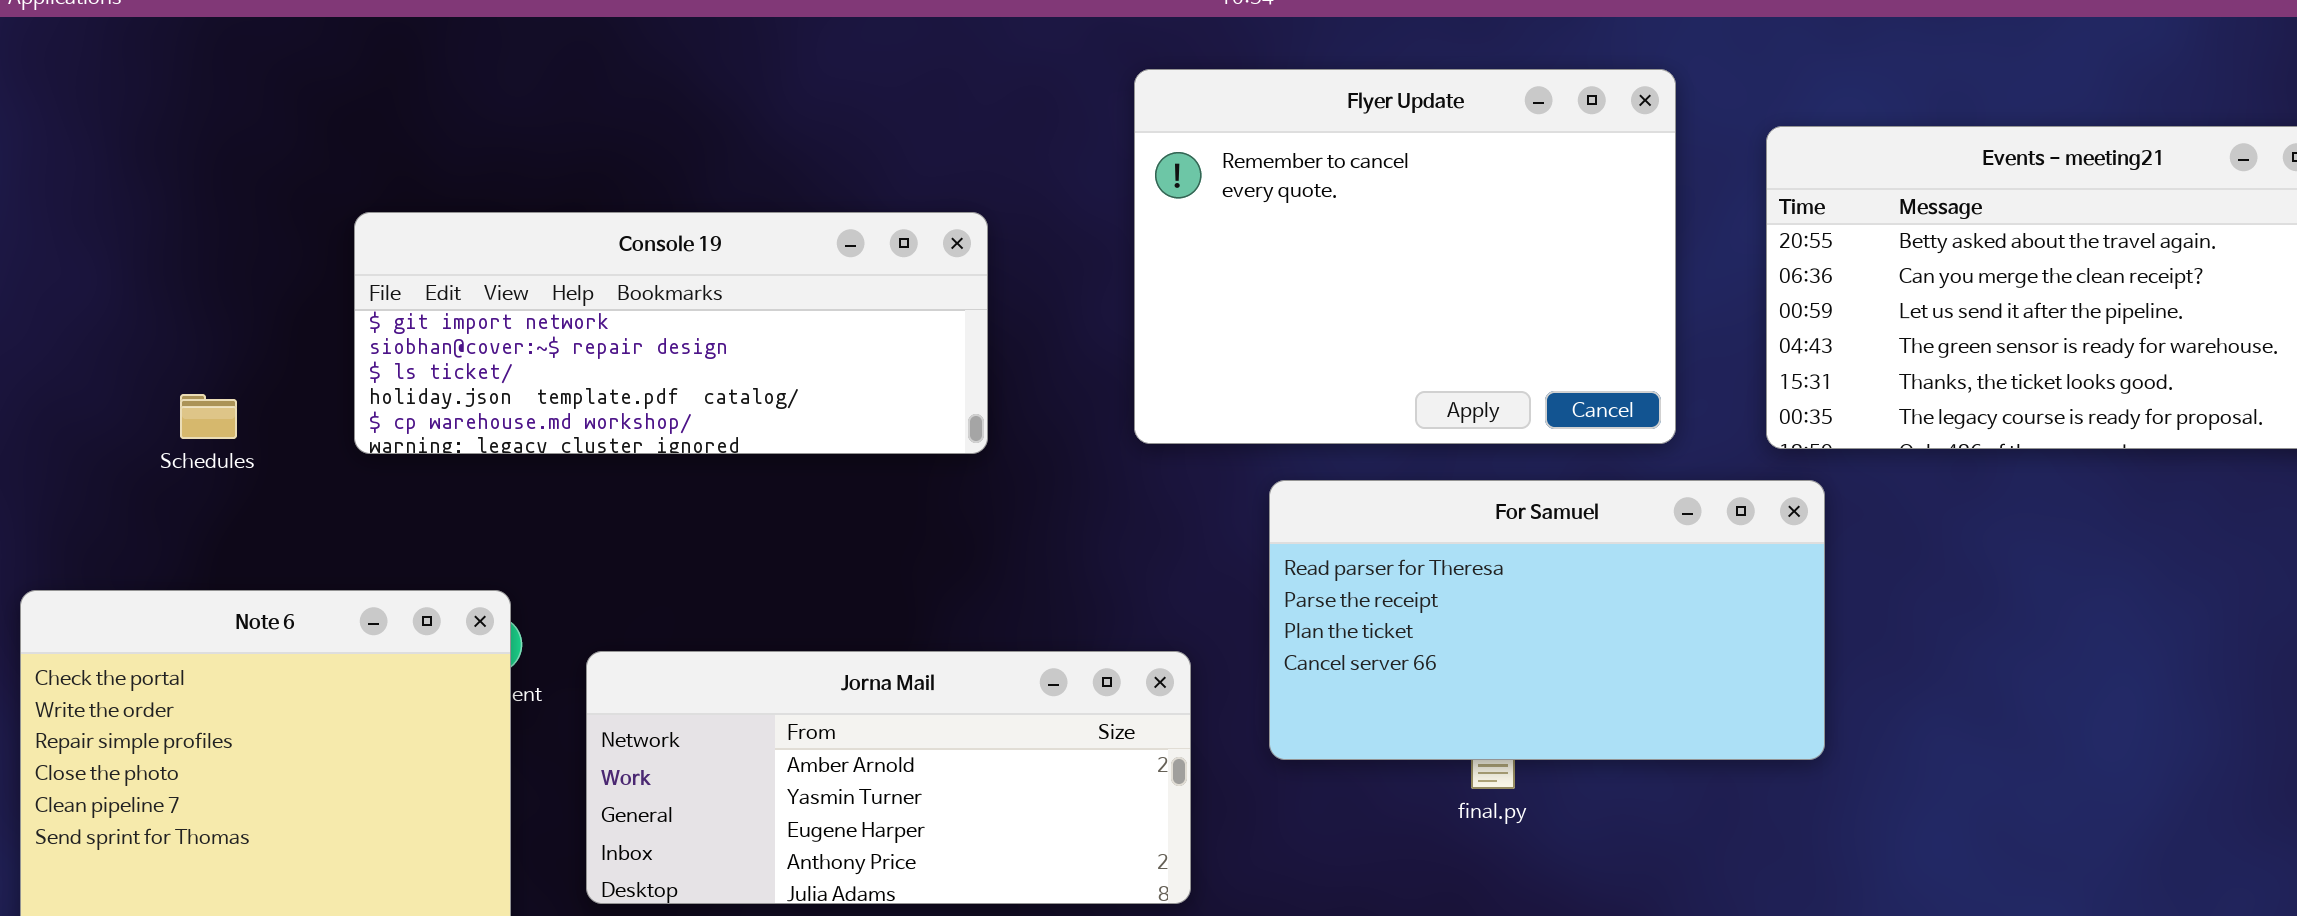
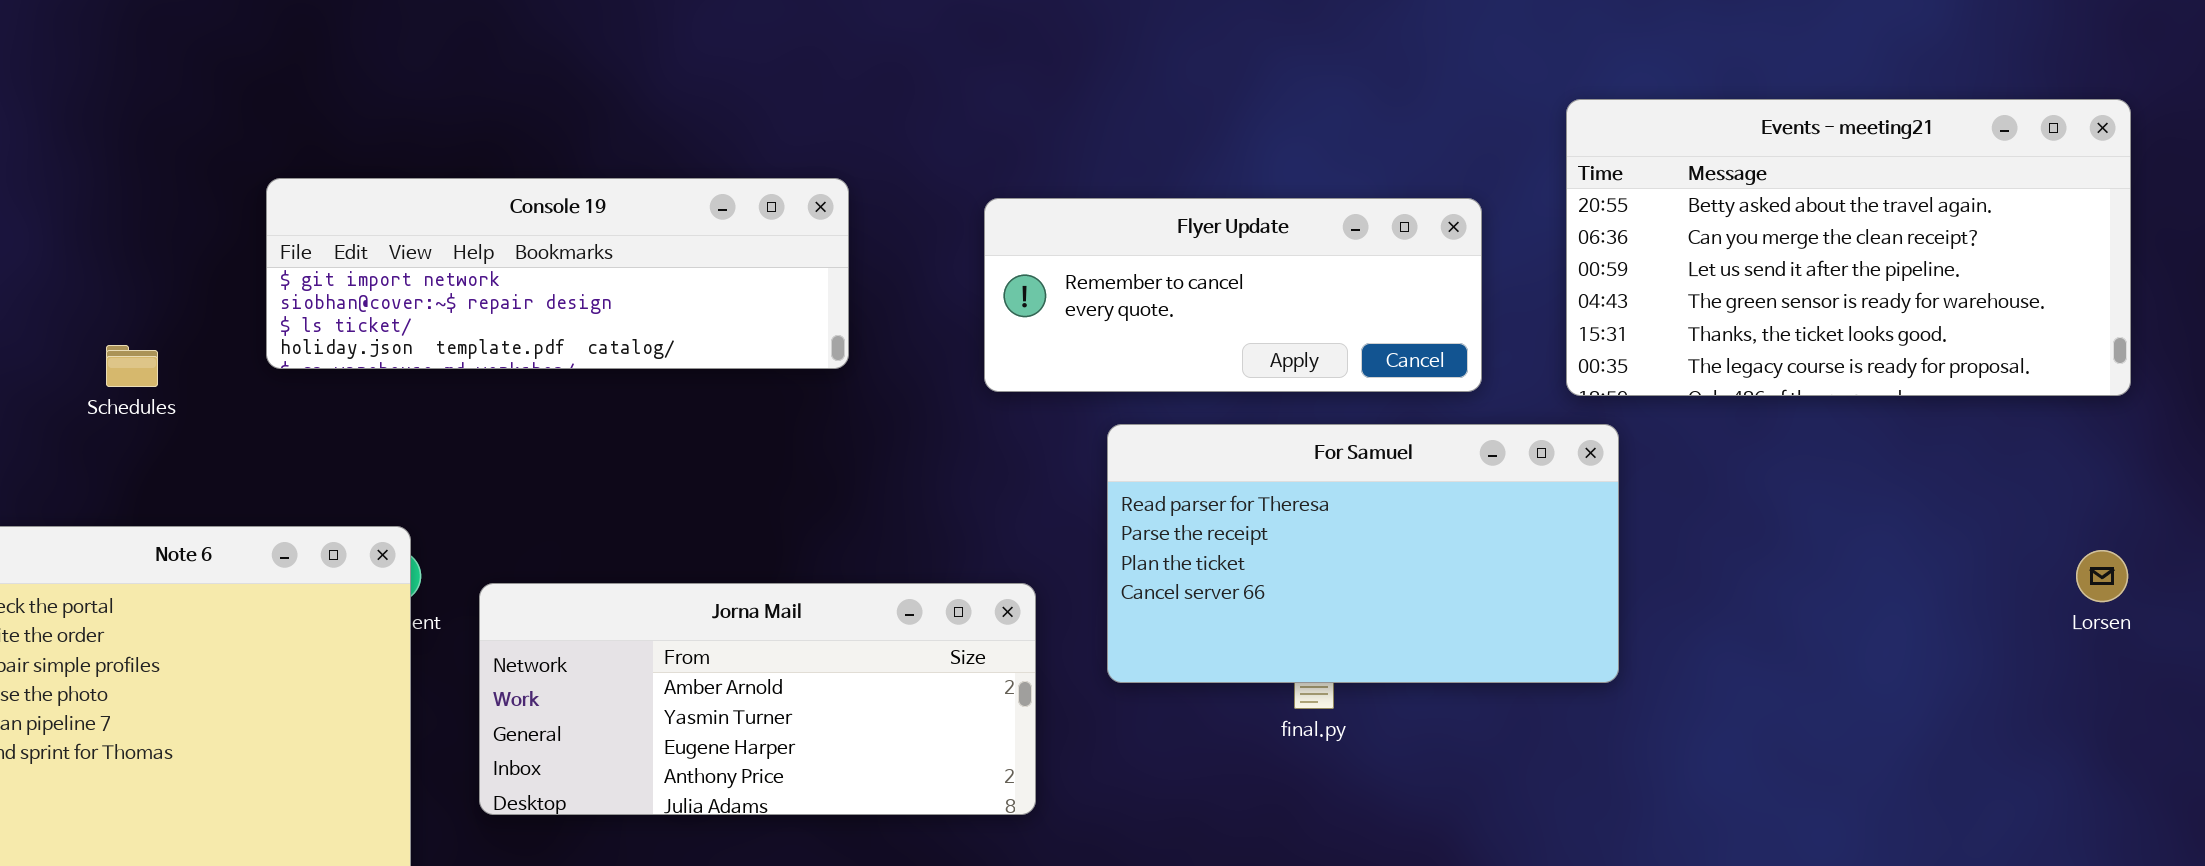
Flyer Update: [1134,69,1676,444] -> [984,198,1482,392], resized
Console 19: [354,212,988,454] -> [266,178,849,369], resized

